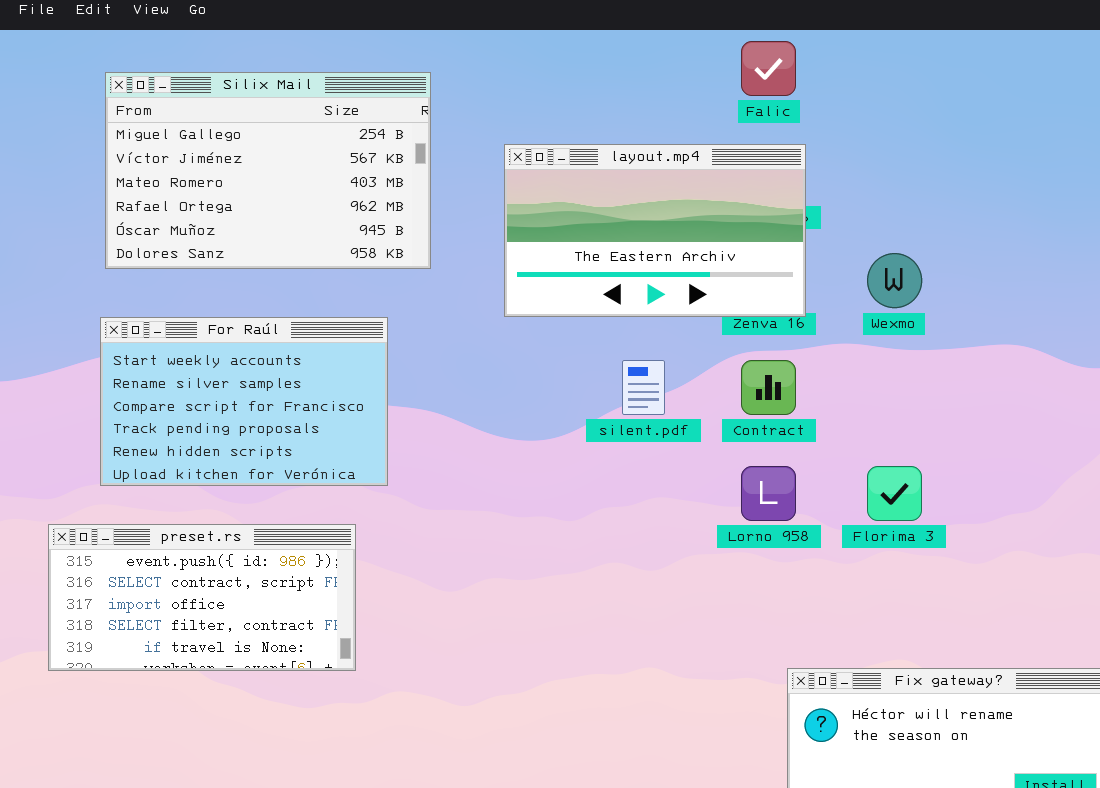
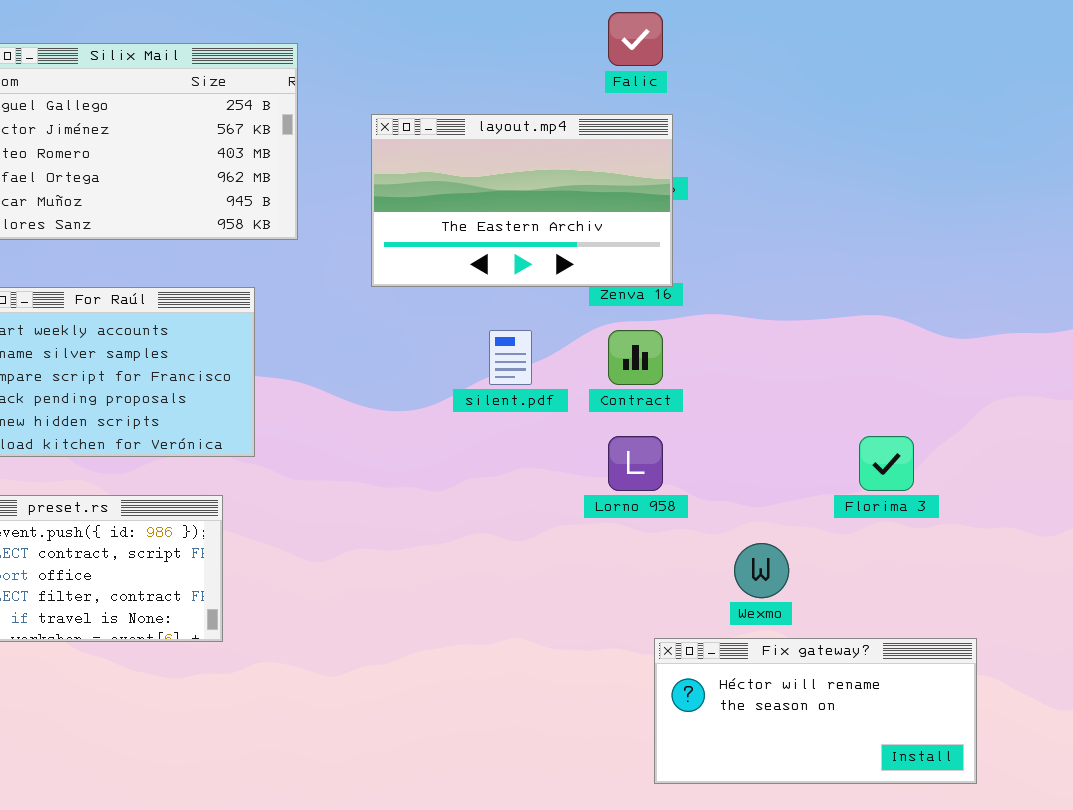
Wexmo: [867,253,922,308] -> [734,543,789,598], moved
Florima 3: [867,466,922,521] -> [859,436,914,491], moved

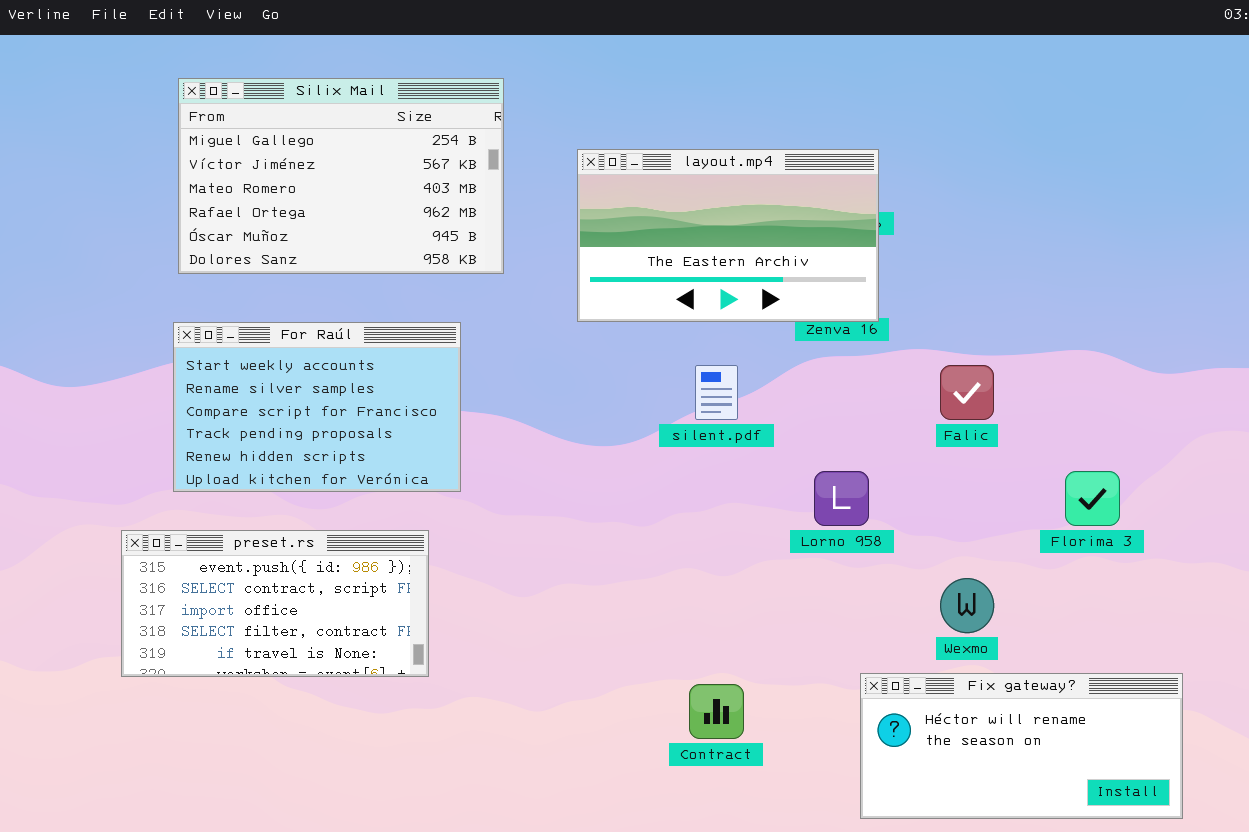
Falic: [608,12,663,66] -> [940,365,994,420], moved
Contract: [608,330,663,385] -> [689,684,744,739], moved

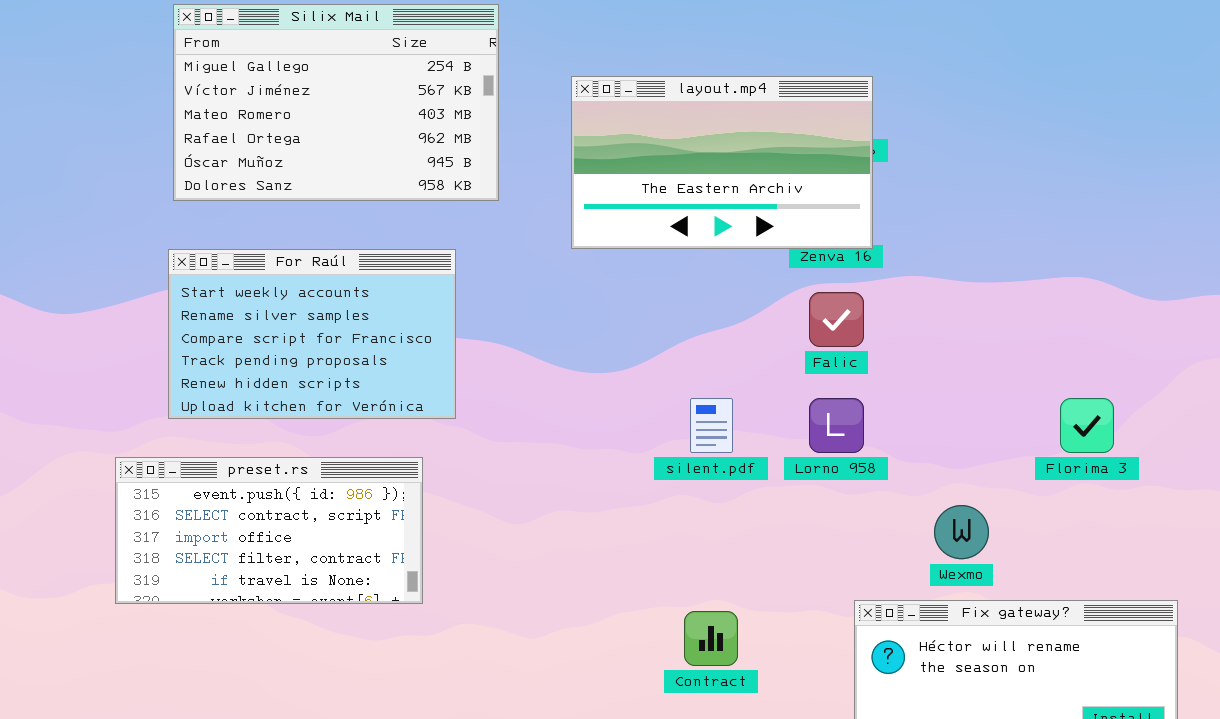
silent.pdf: [695,365,738,420] -> [690,398,733,453], moved
Falic: [940,365,994,420] -> [809,292,864,347], moved

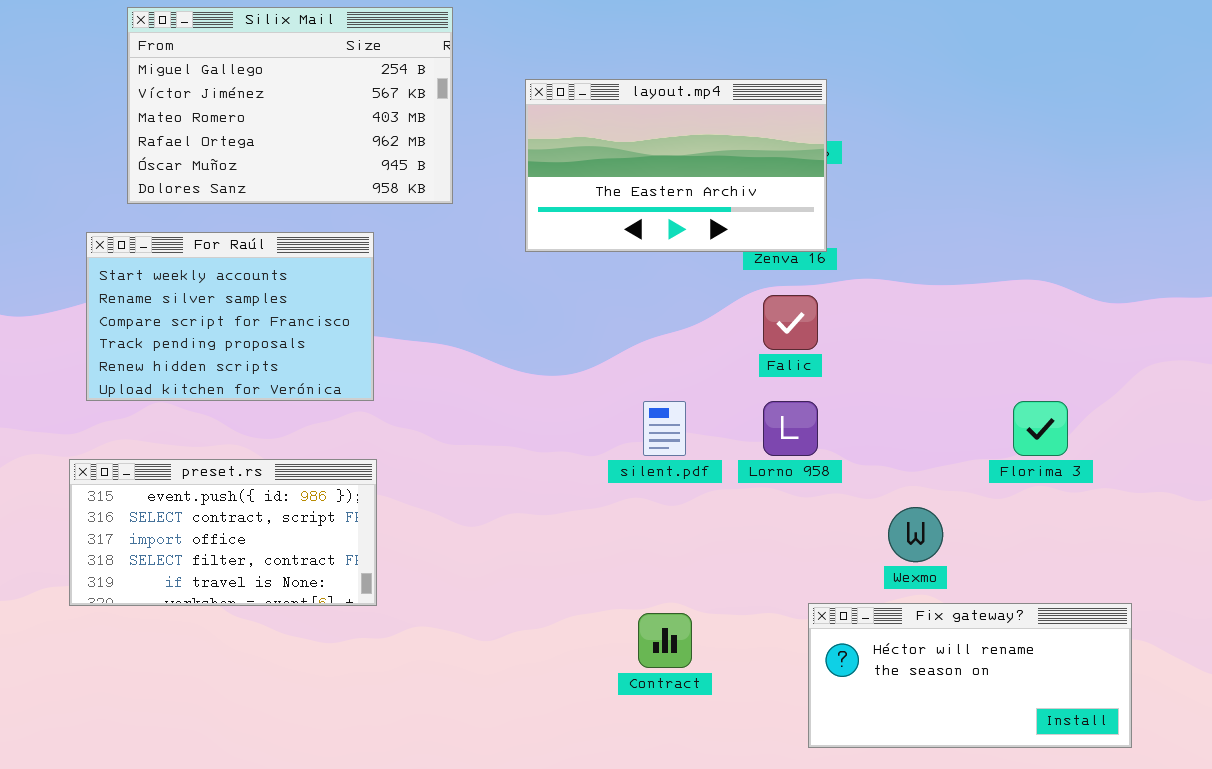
For Raúl: [168,249,456,419] -> [86,232,374,401], moved

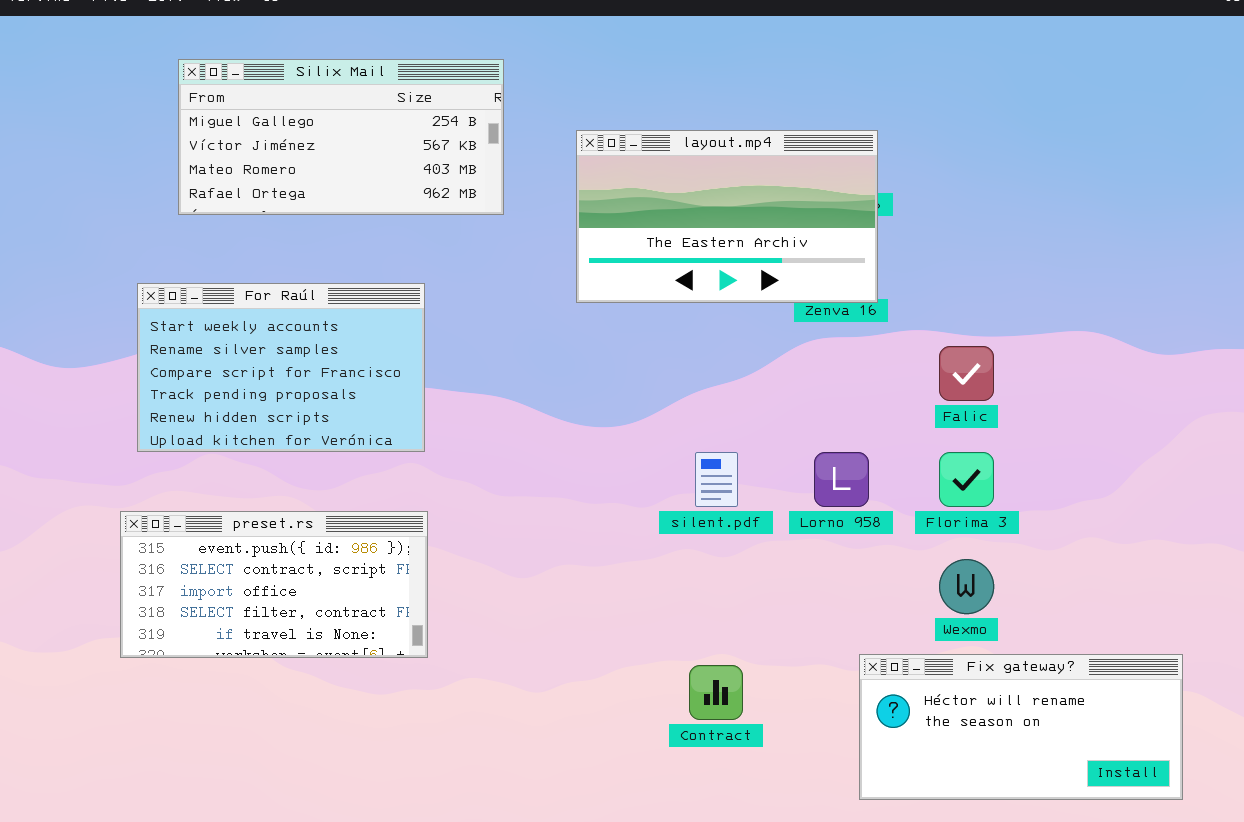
Silix Mail: [127,7,453,204] -> [178,59,504,215], resized
Falic: [763,295,818,350] -> [939,346,994,401], moved
Florima 3: [1013,401,1068,456] -> [939,452,994,507], moved

